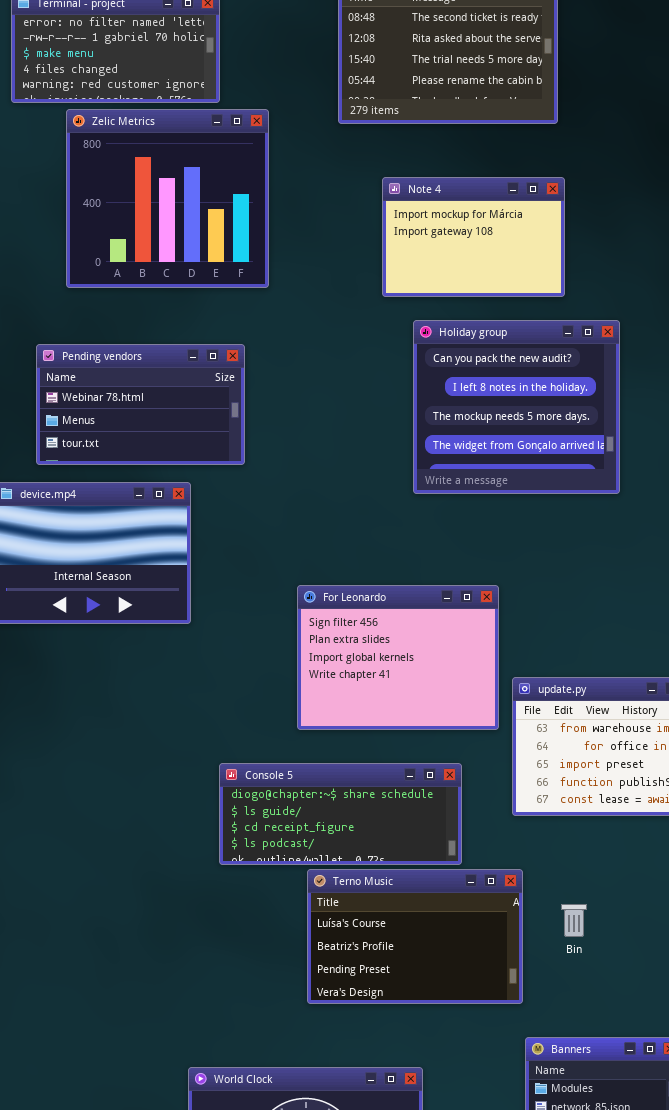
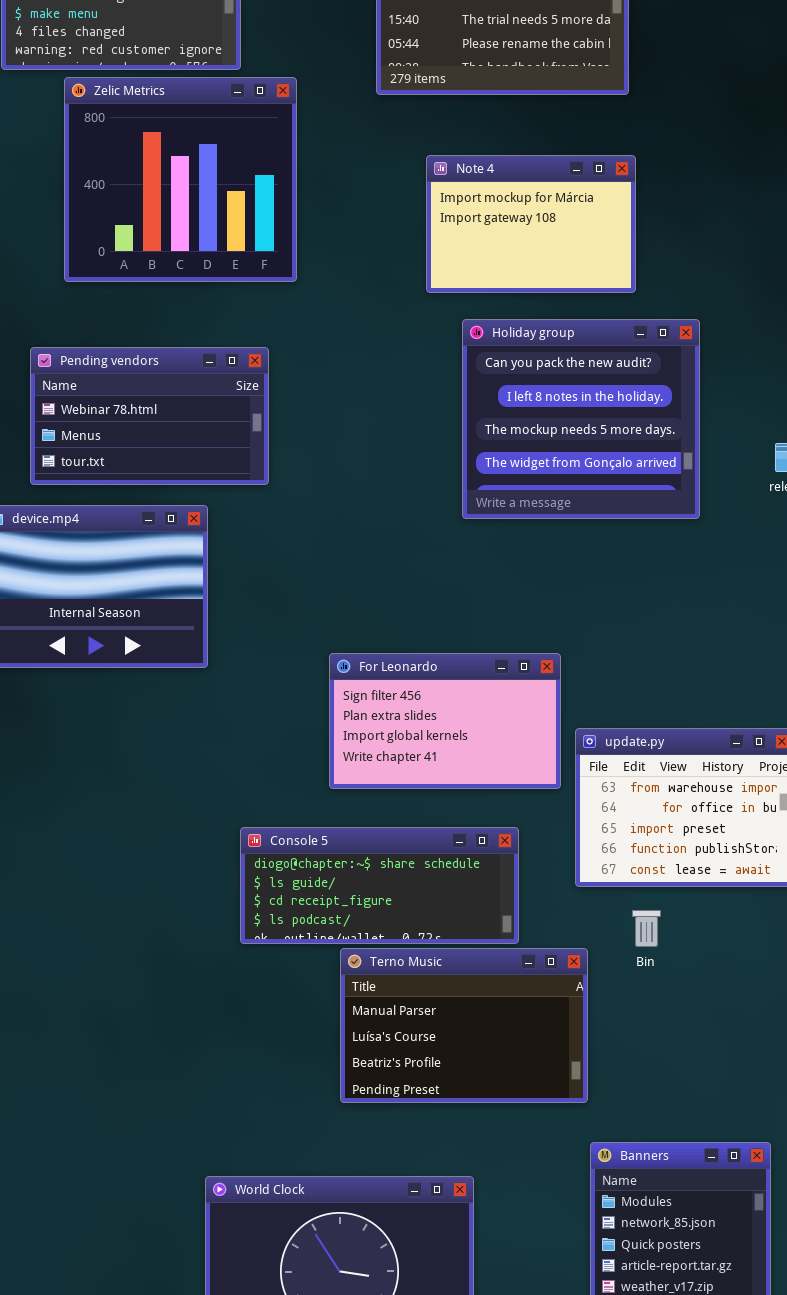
For Leonardo: [297,585,499,730] -> [329,653,561,789], resized
Terno Music: [307,869,523,1004] -> [340,948,588,1103], scrolled up 1 row
Bin: [561,904,587,937] -> [632,910,661,947], moved

